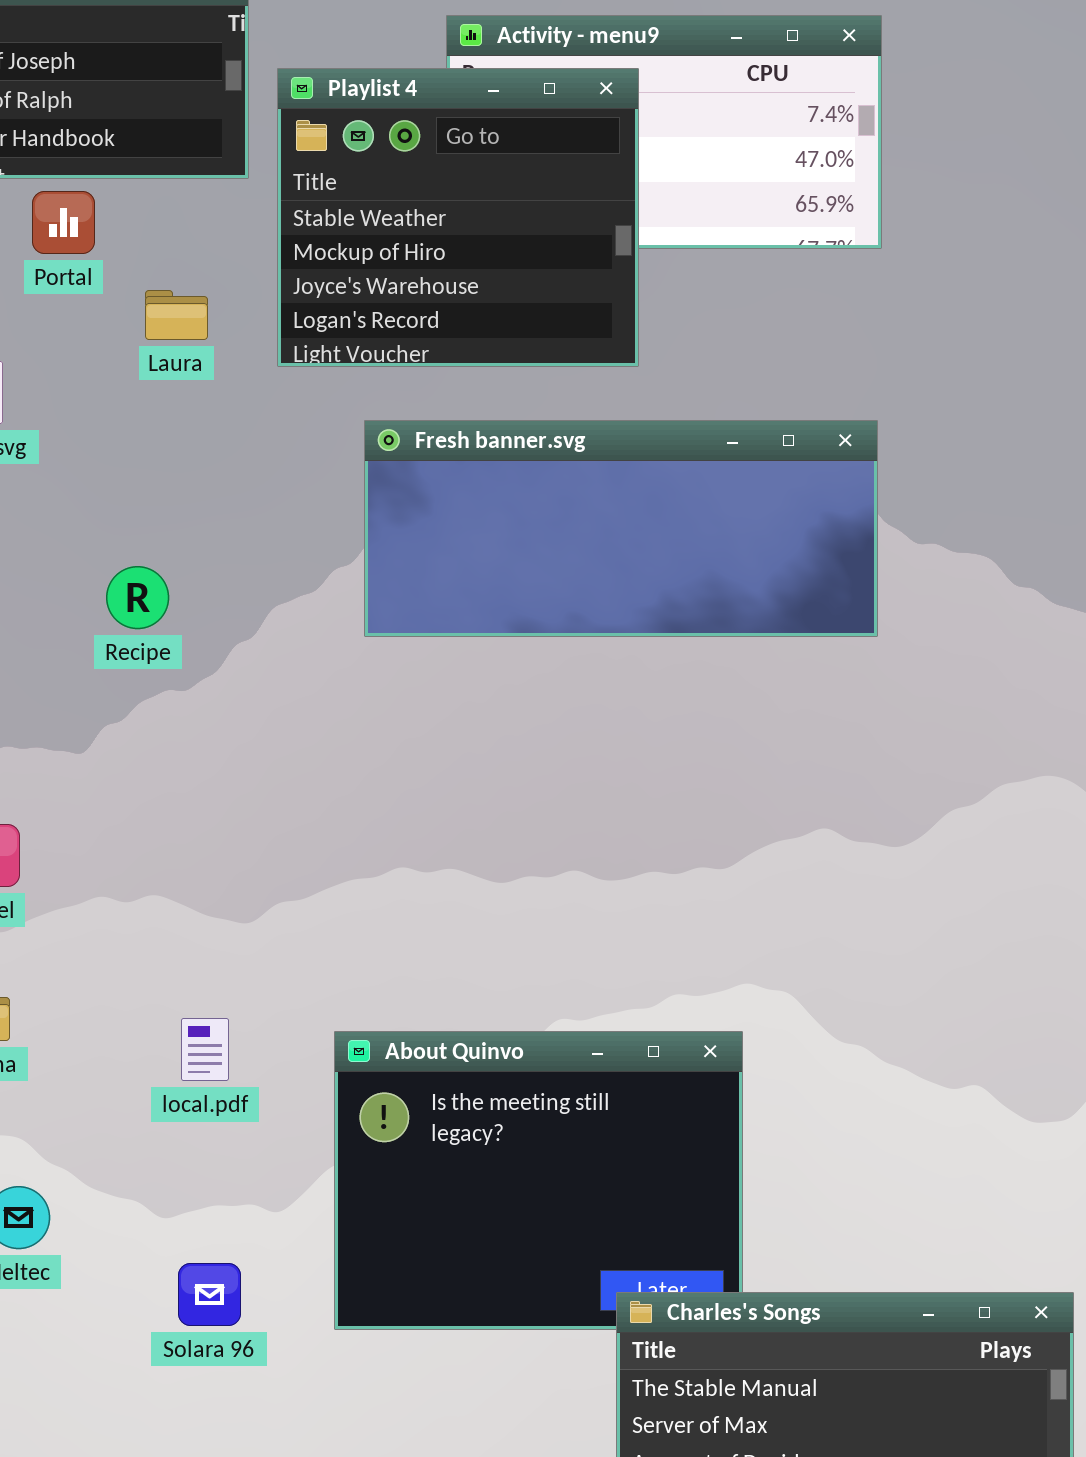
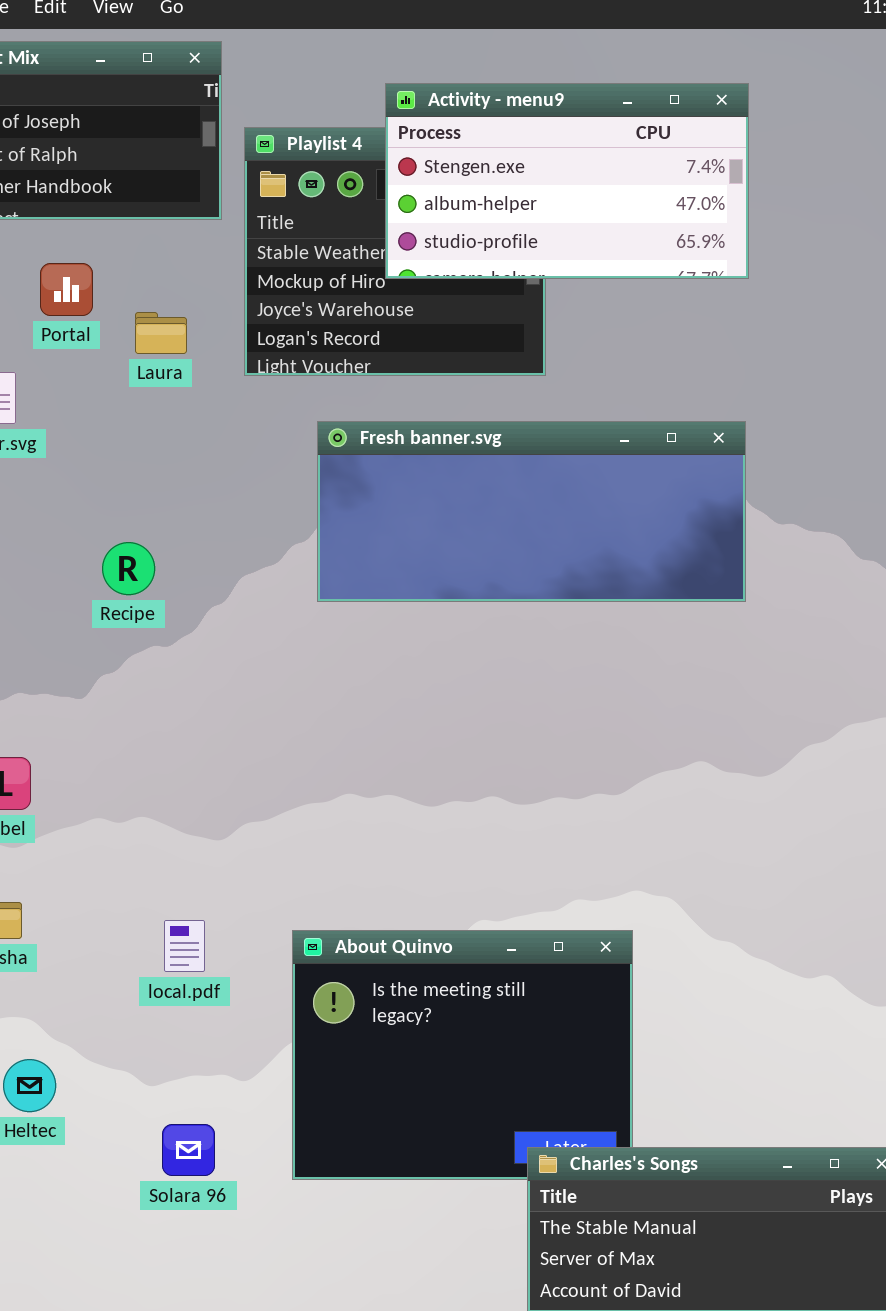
Activity - menu9: [446,15,882,249] -> [385,83,749,279], raised
Portal: [32,191,95,254] -> [40,263,93,316], moved

